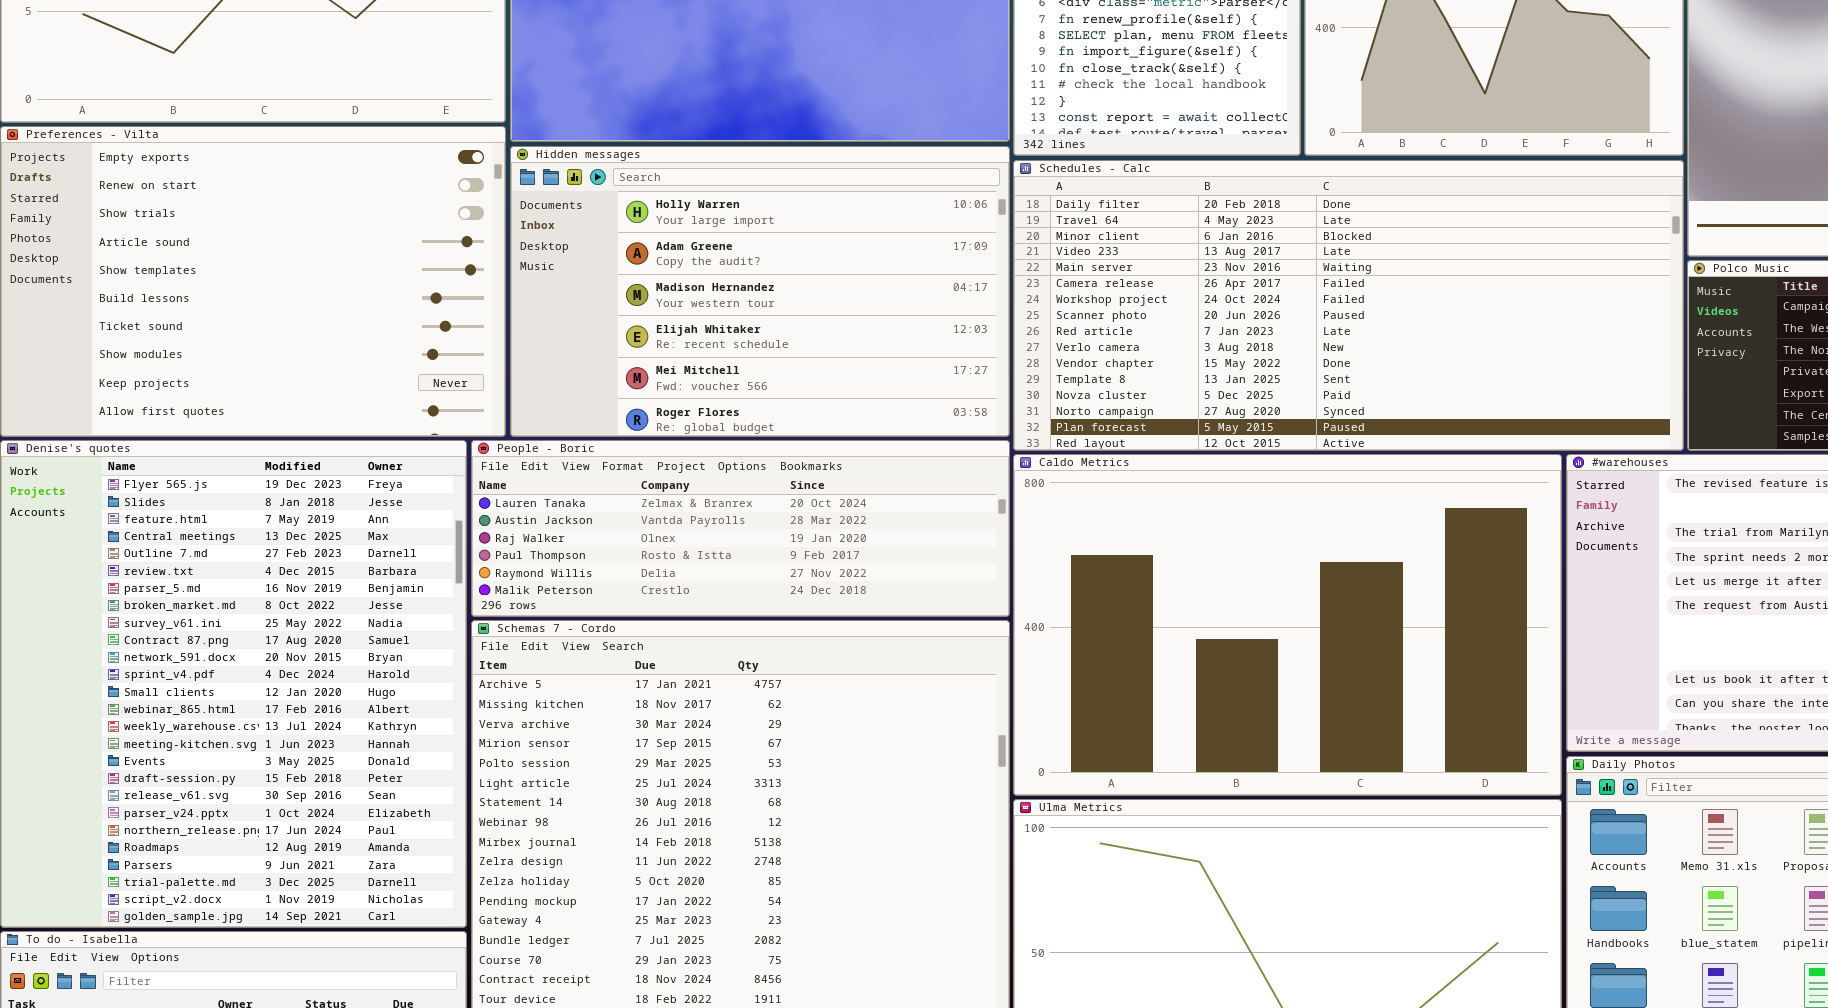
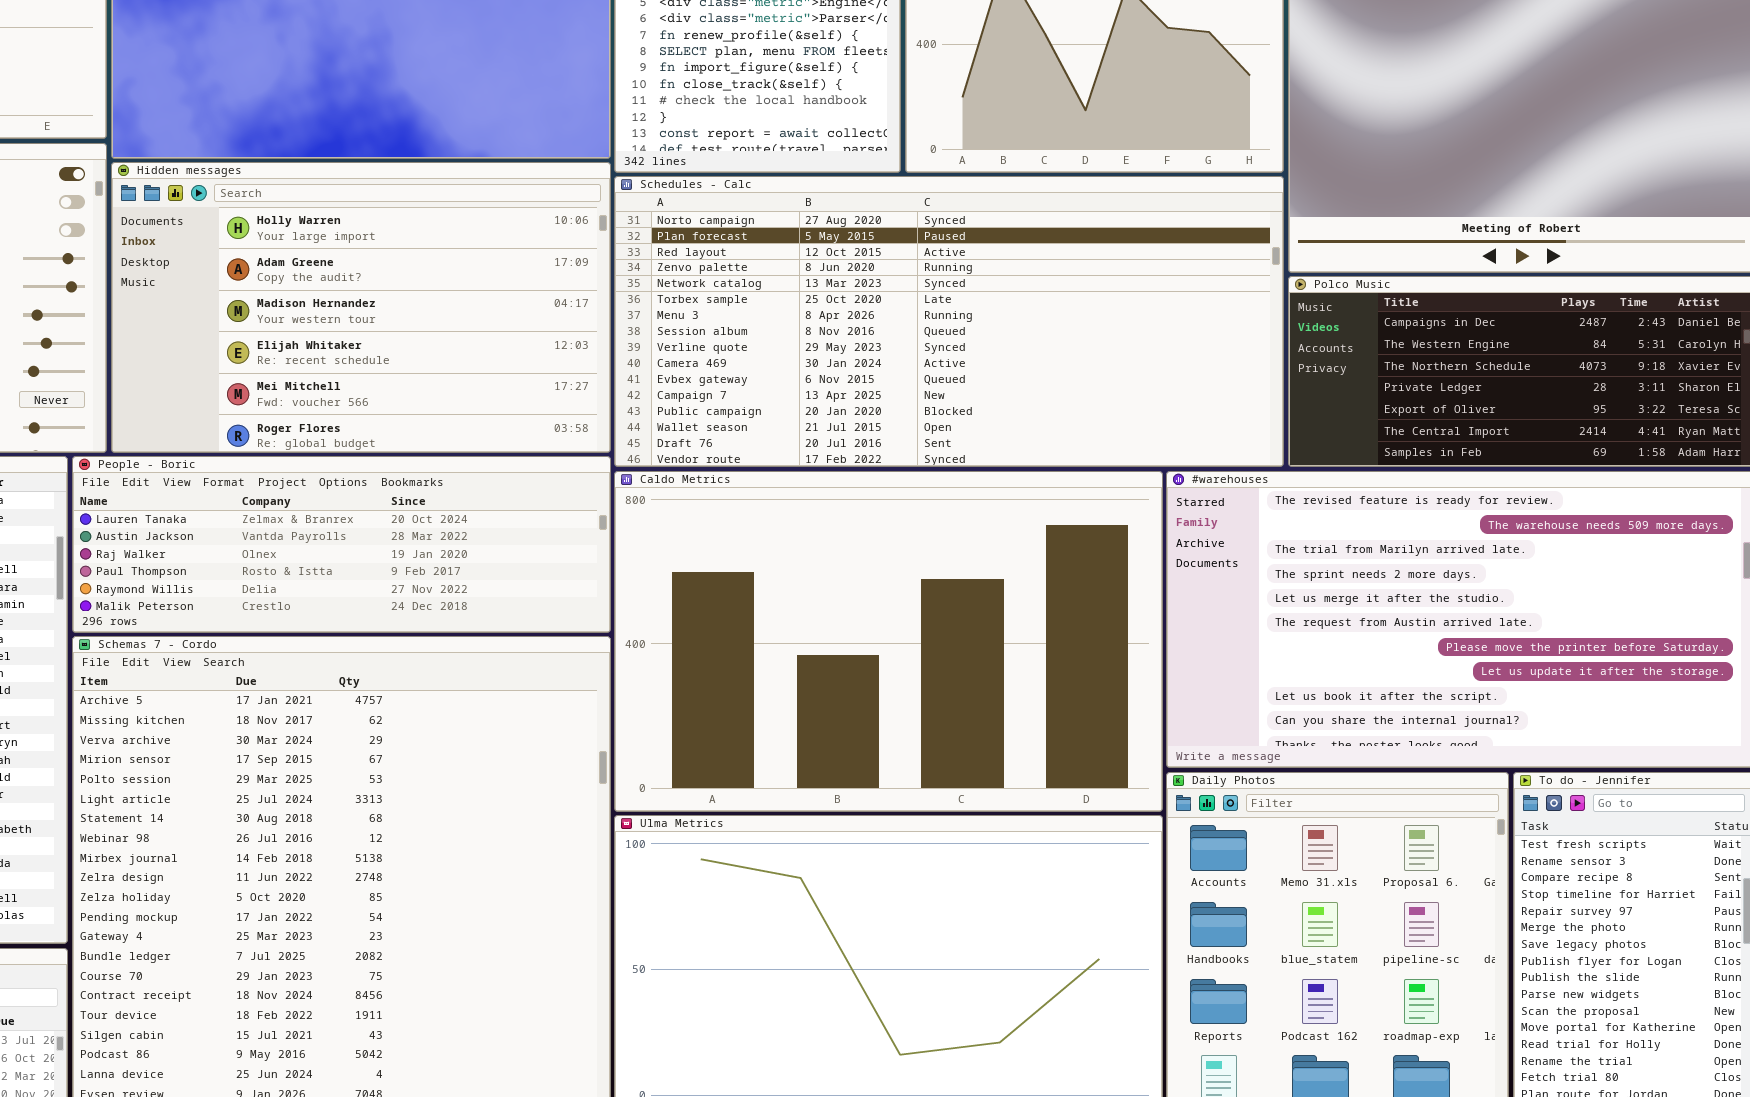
Schedules - Calc: [1013,160,1684,451] -> [614,176,1284,467], scrolled down 13 rows

